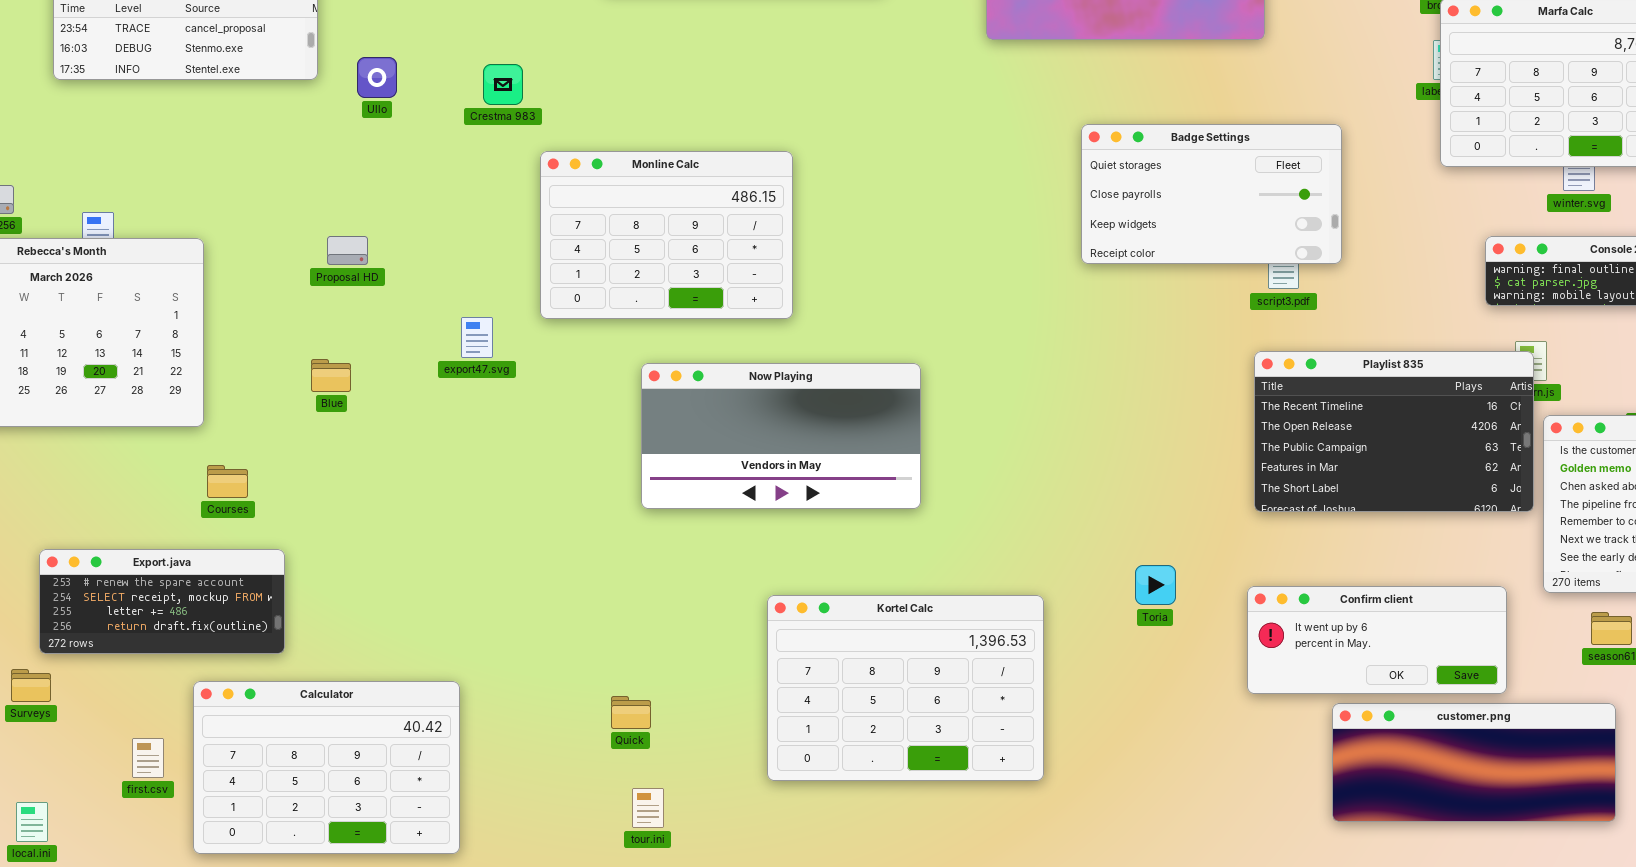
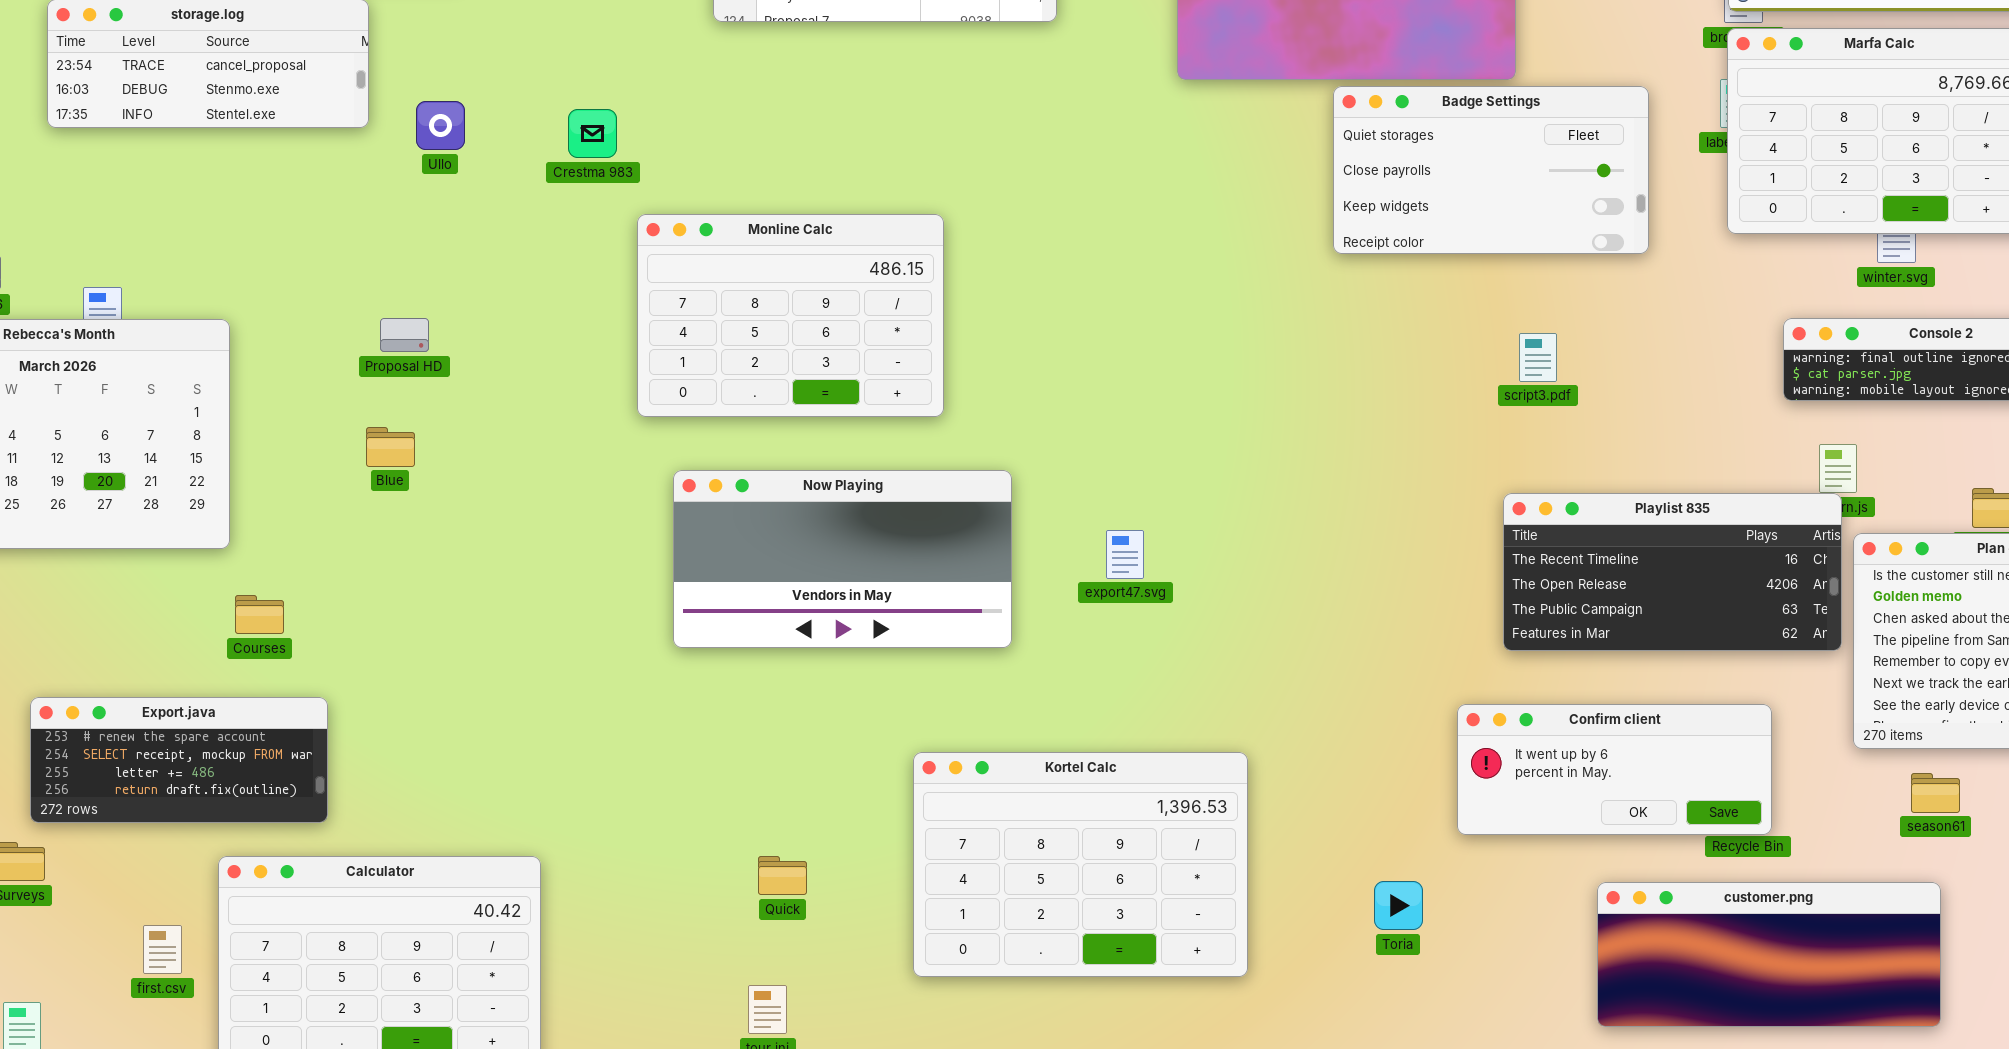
Badge Settings: [1081,124,1342,264] -> [1333,86,1649,254], moved
export47.svg: [461,317,493,358] -> [1106,530,1144,579], moved
Playlist 835: [1254,351,1534,512] -> [1503,493,1842,651], resized
Blue: [311,359,351,392] -> [366,427,415,467], moved
Now Playing: [641,363,921,509] -> [673,470,1012,648], moved
Toria: [1135,565,1176,605] -> [1374,881,1423,930], moved
Confirm client: [1247,586,1507,694] -> [1457,704,1772,835], moved
Quick: [611,696,651,729] -> [758,856,807,895], moved

